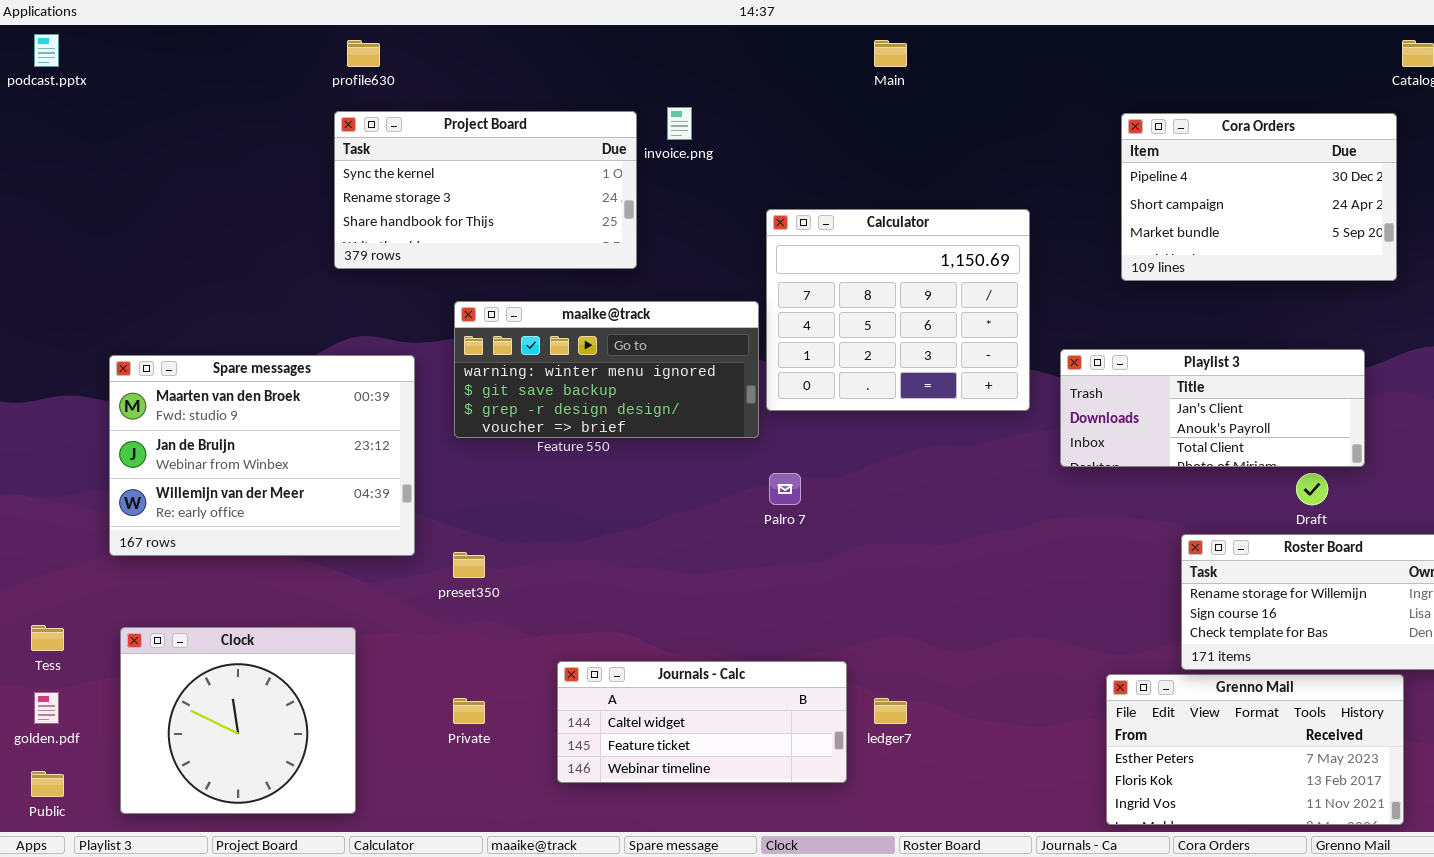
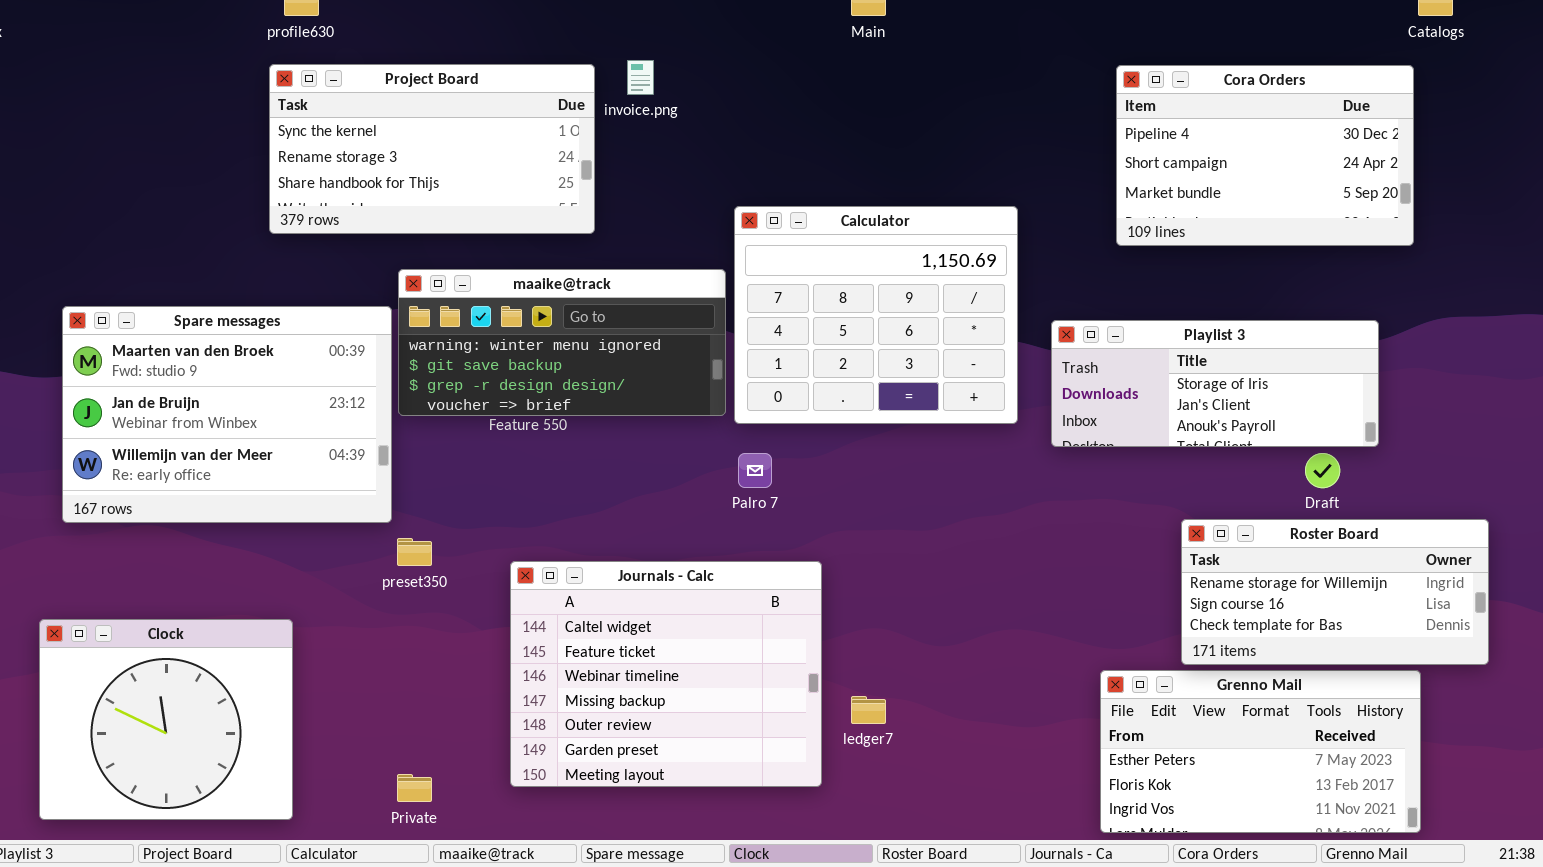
Calculator: [766,209,1030,411] -> [734,206,1018,424], moved
Playlist 3: [1060,349,1365,467] -> [1051,320,1379,447], scrolled up 1 row
Spare messages: [109,355,415,556] -> [62,306,392,523], moved
Journals - Calc: [557,661,847,783] -> [510,561,822,787], resized
Private: [453,698,485,724] -> [397,774,432,802], moved

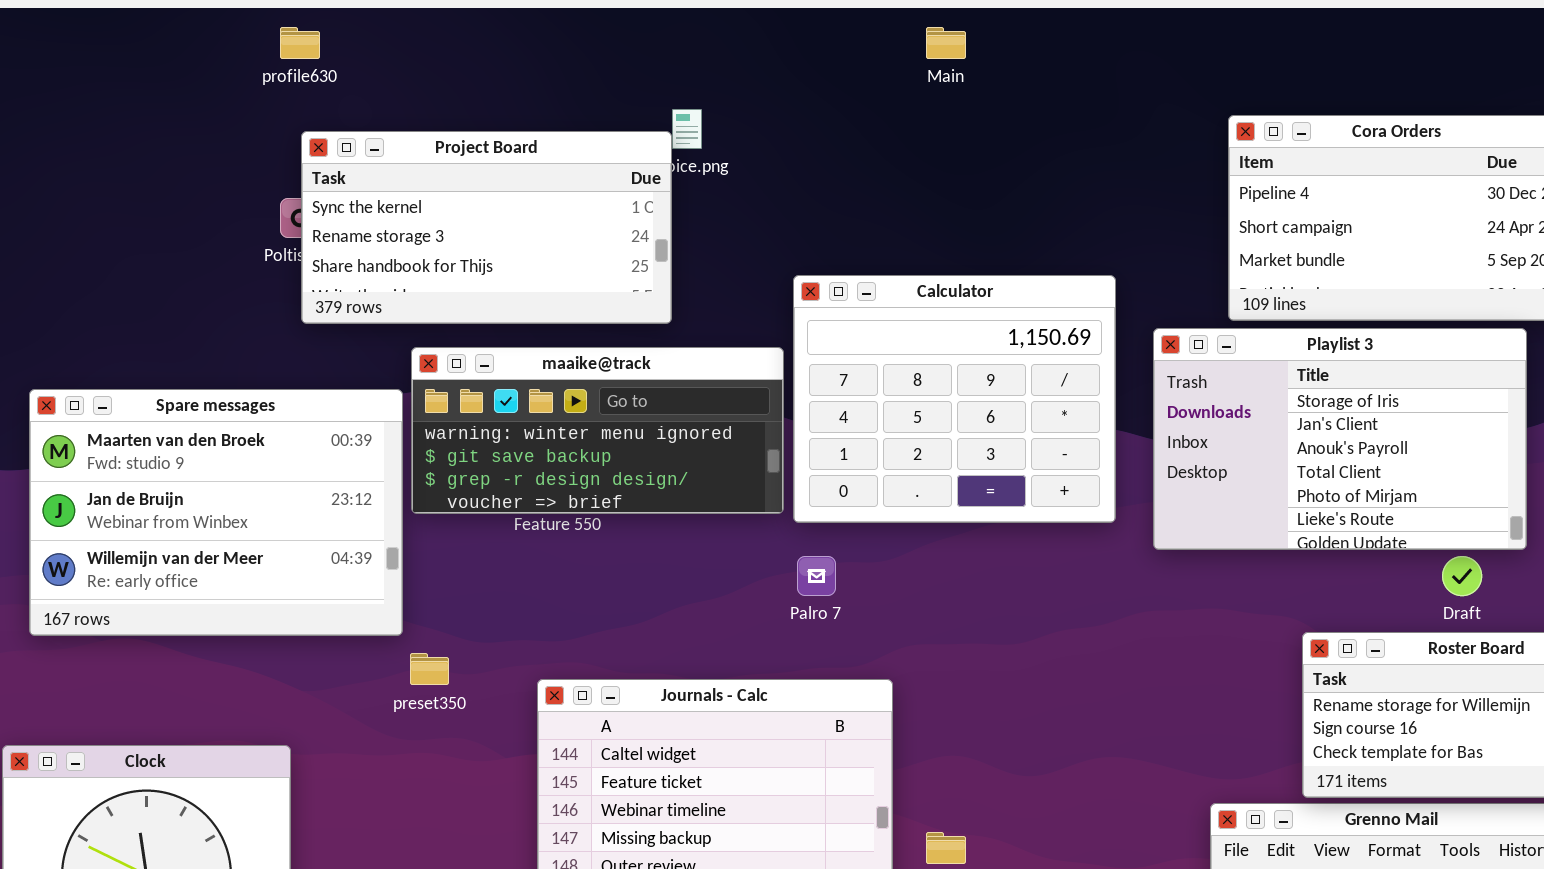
Project Board: [269,64,595,234] -> [301,131,672,324], moved
Playlist 3: [1051,320,1379,447] -> [1153,328,1527,550], resized

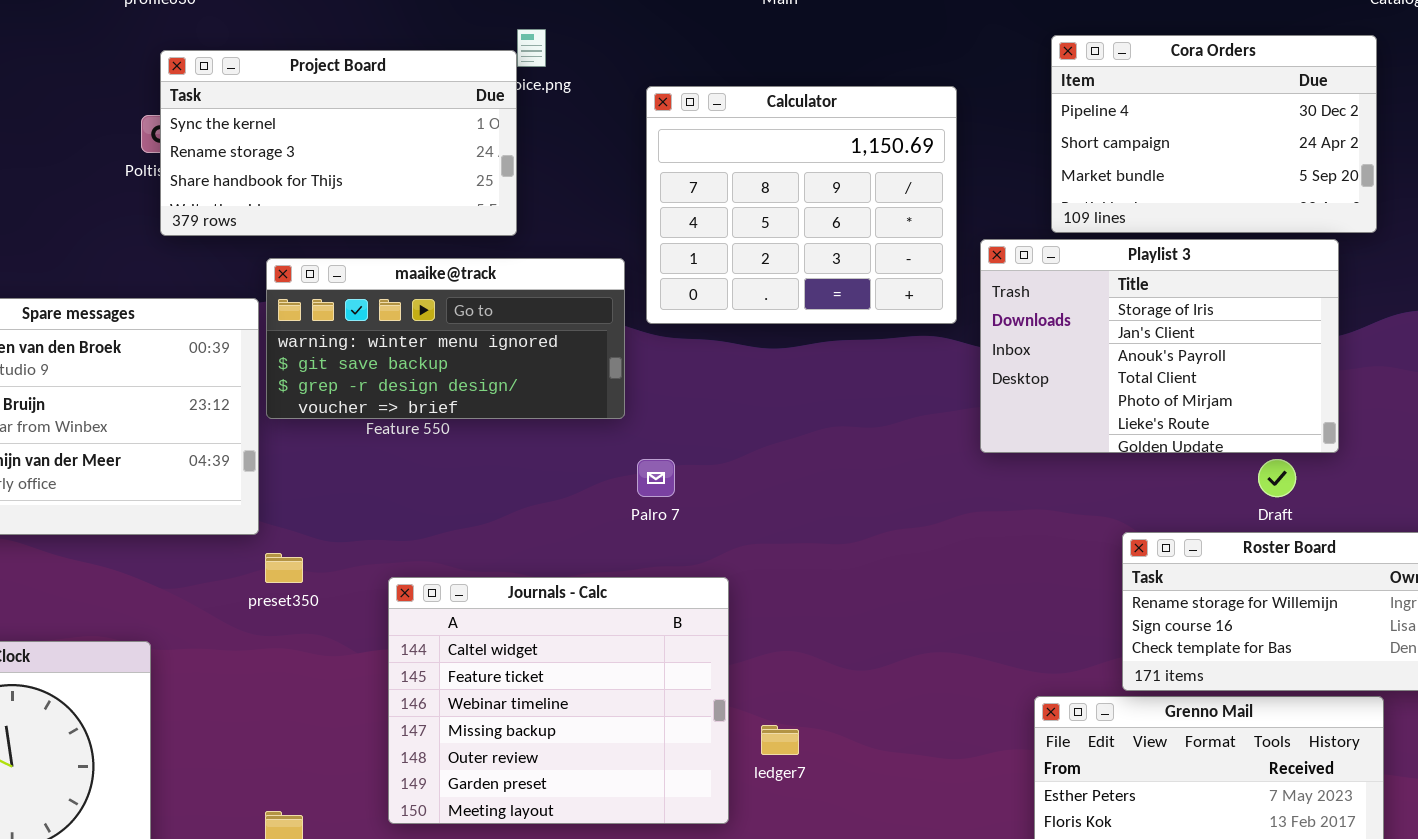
Calculator: [793,275,1116,523] -> [646,86,957,324], moved

